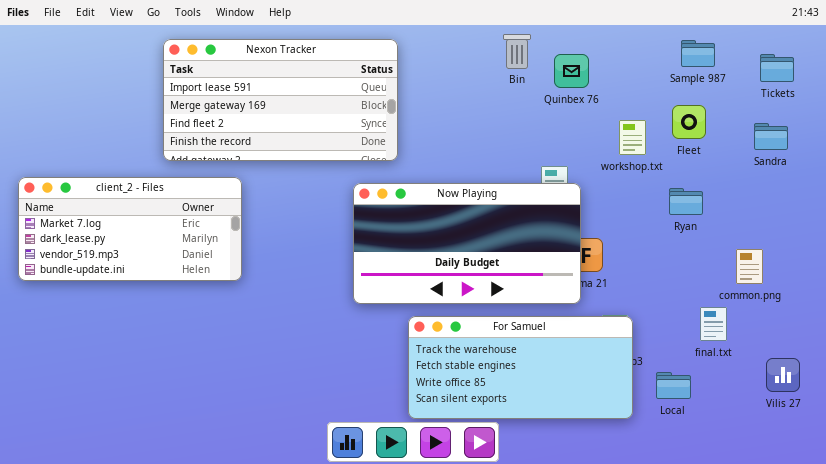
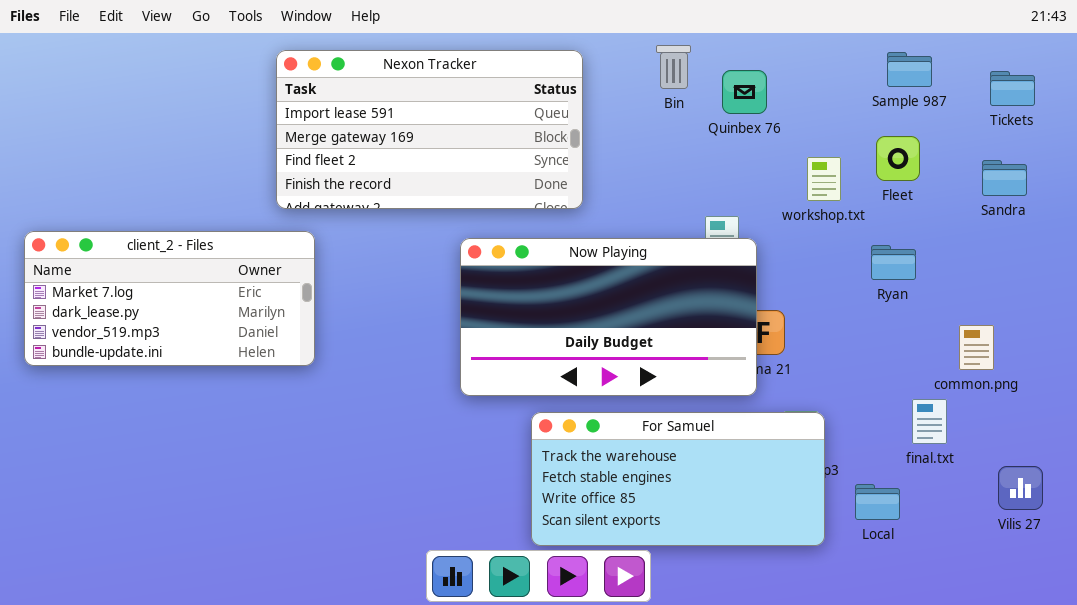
Nexon Tracker: [163,39,398,161] -> [276,50,583,209], moved

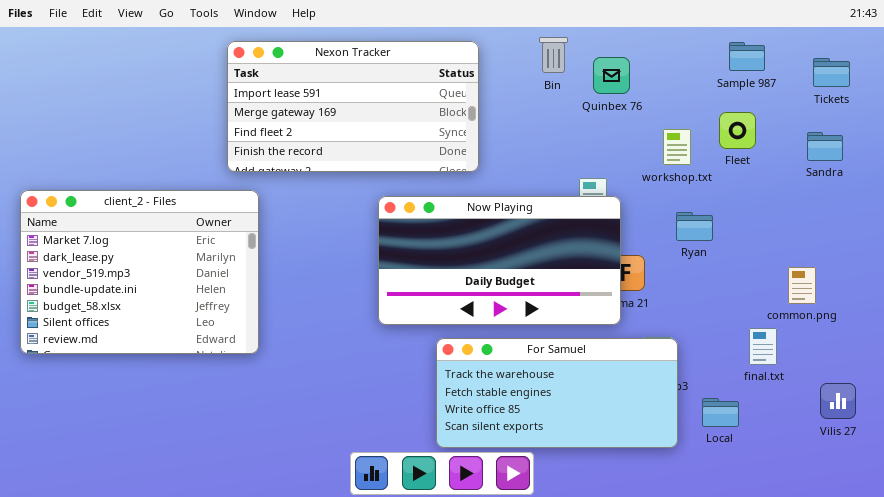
client_2 - Files: [24,231,315,366] -> [20,190,259,354], resized
Ryan: [871,245,916,280] -> [676,212,713,241], moved

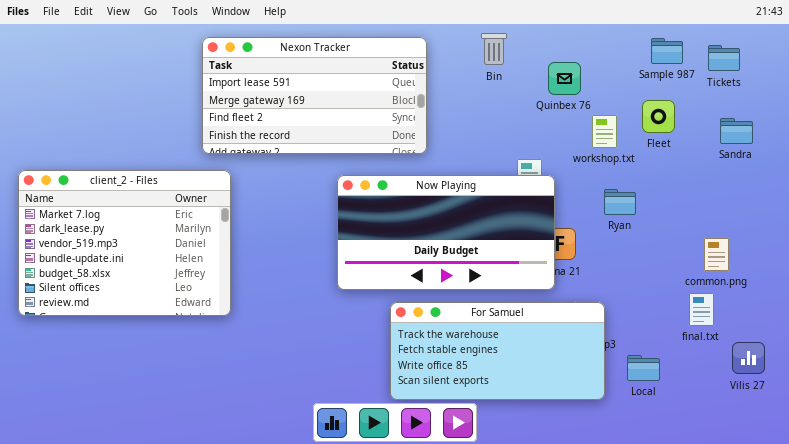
Quinbex 76: [593,57,630,94] -> [548,62,581,95], moved
Tickets: [813,58,850,87] -> [708,45,740,71], moved
final.txt: [749,328,777,365] -> [689,293,714,326], moved

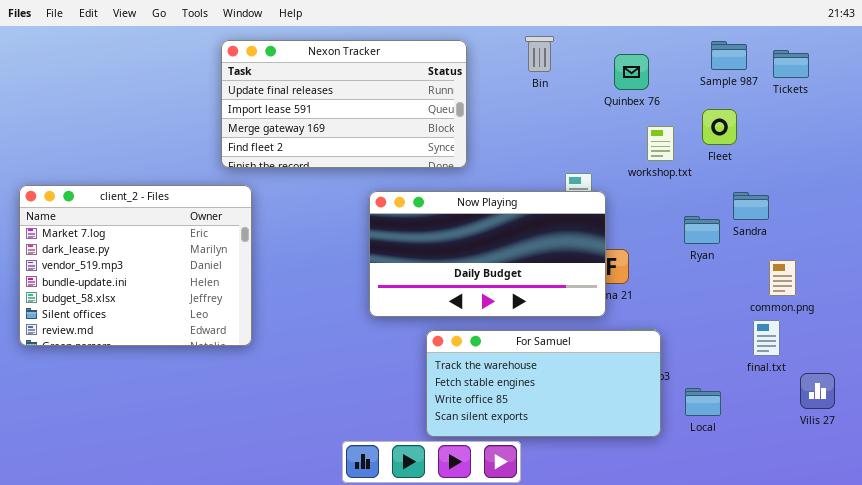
Nexon Tracker: [202,37,427,154] -> [221,40,467,168], scrolled up 1 row
Quinbex 76: [548,62,581,95] -> [614,54,649,90], moved
Sandra: [720,118,753,144] -> [733,192,769,220], moved
Ryan: [604,189,636,215] -> [684,216,720,244], moved

